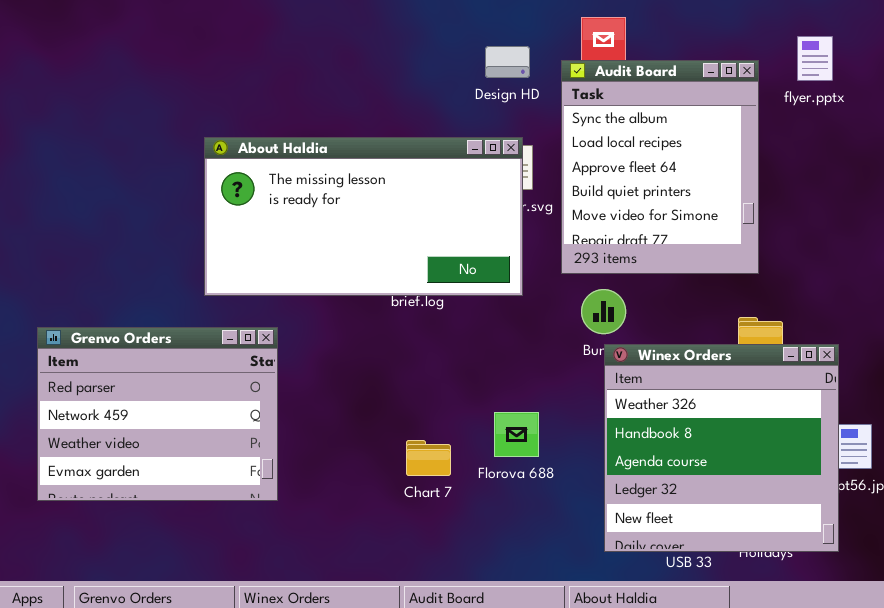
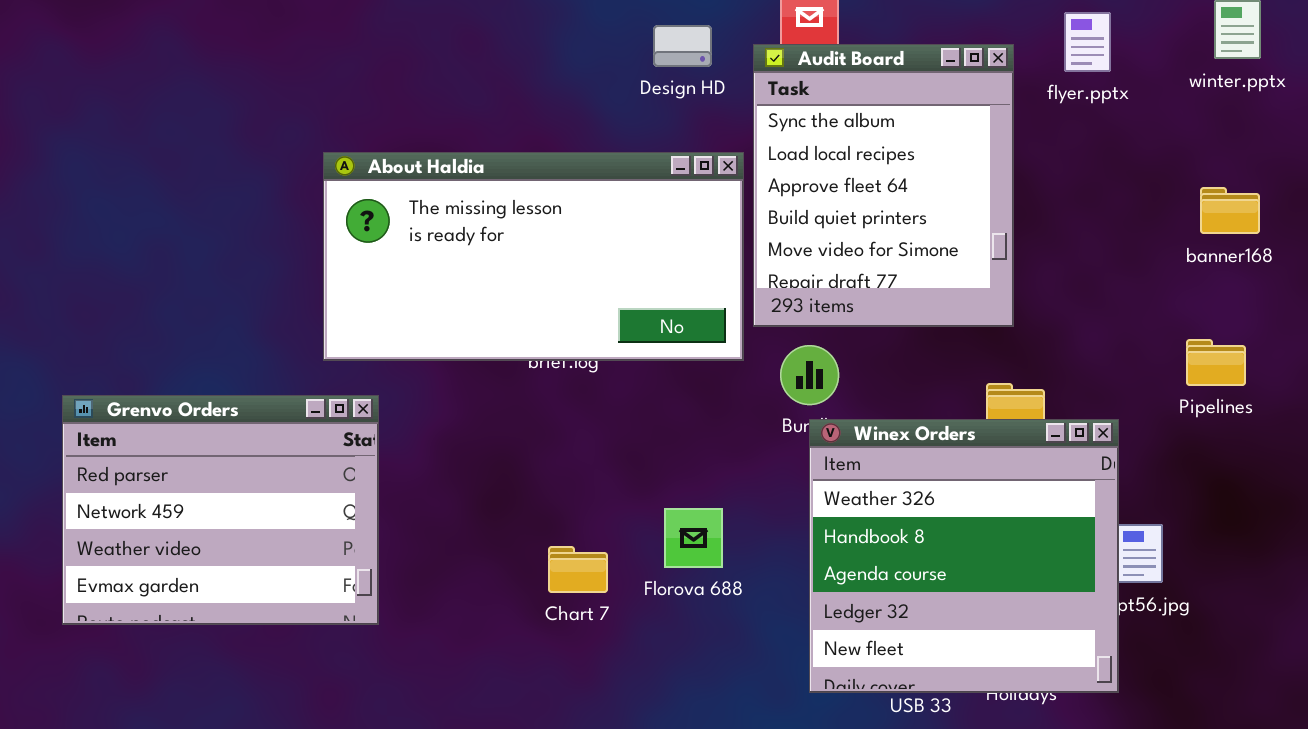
About Haldia: [204,137,523,296] -> [323,152,744,361], moved

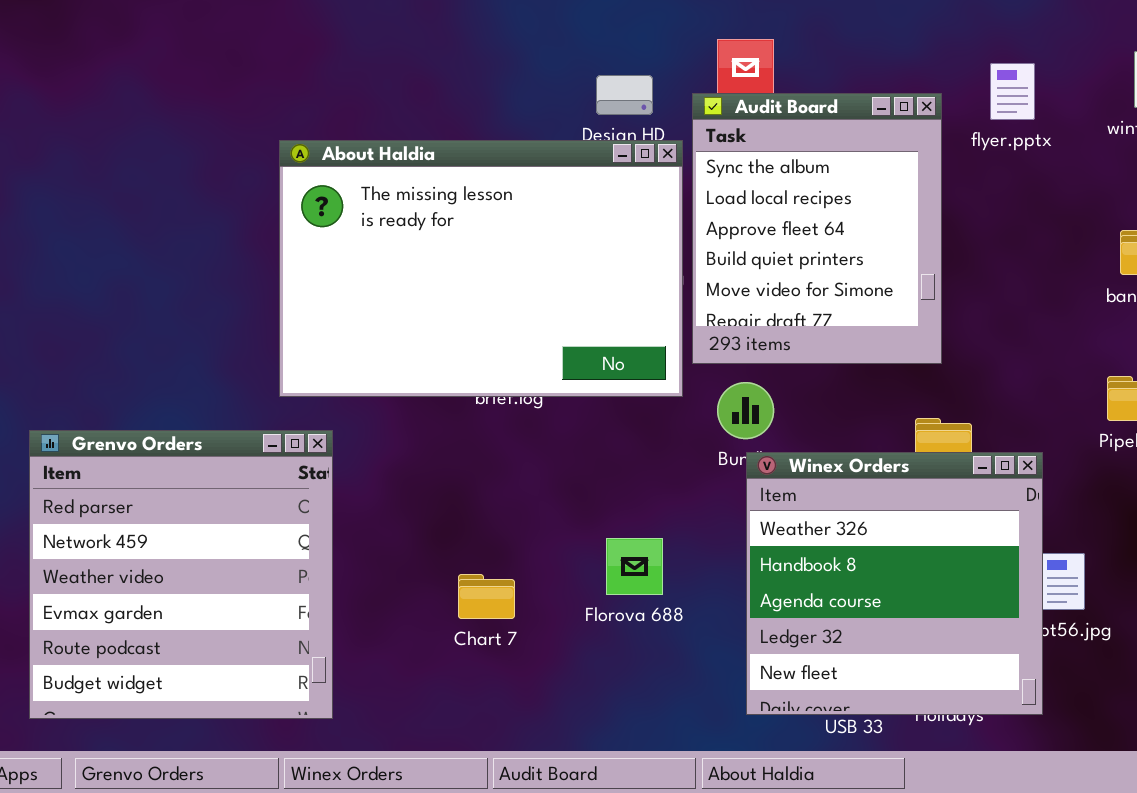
About Haldia: [323,152,744,361] -> [279,140,683,397], resized
Grenvo Orders: [62,395,379,625] -> [29,430,333,719], resized
Chart 7: [548,546,608,593] -> [458,574,515,619], moved

